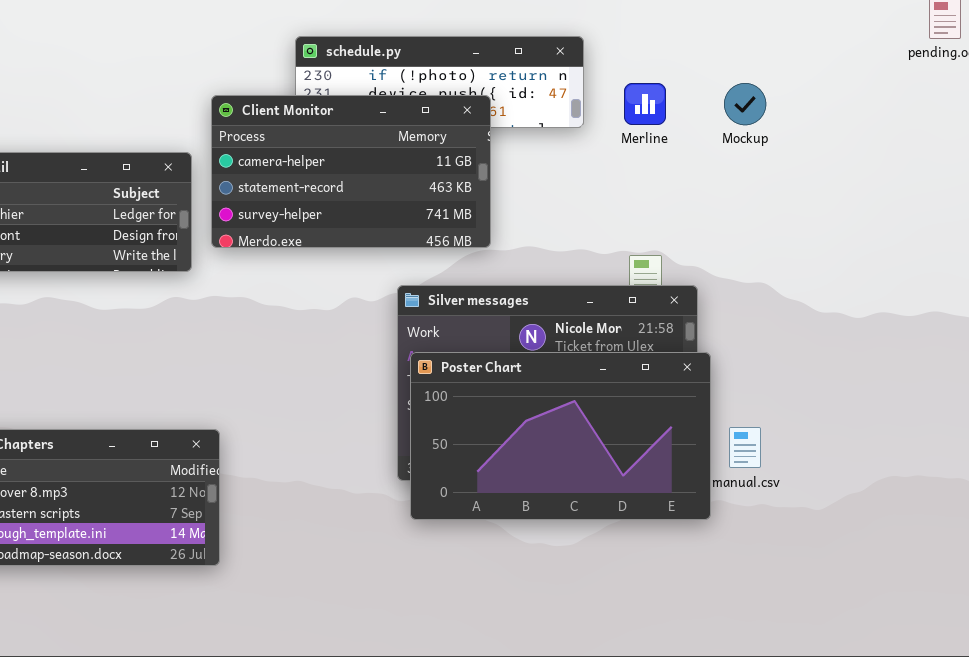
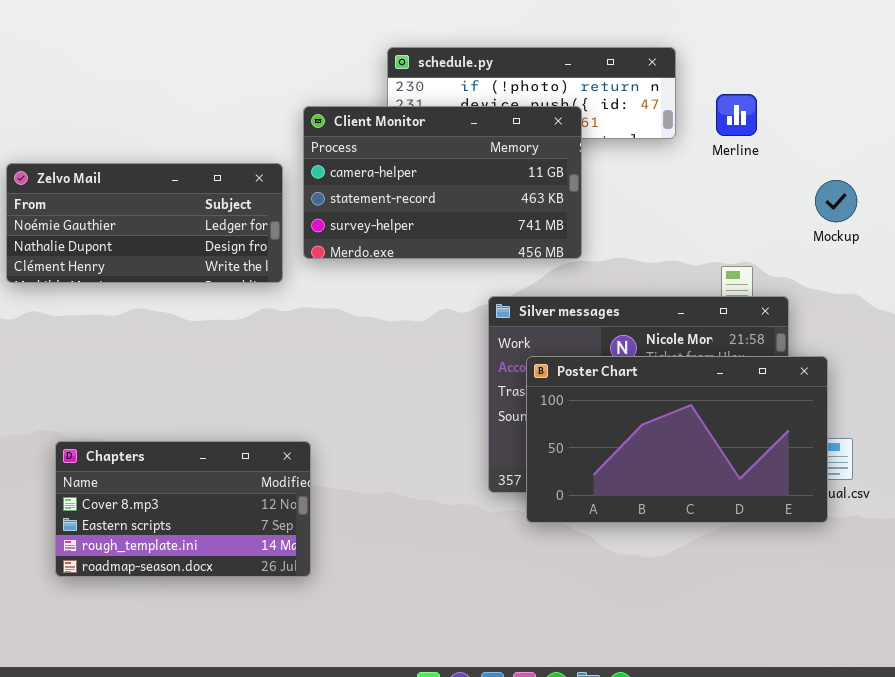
Mockup: [724,83,766,125] -> [815,180,857,222], moved
Poster Chart: [410,352,711,520] -> [526,356,828,523], moved

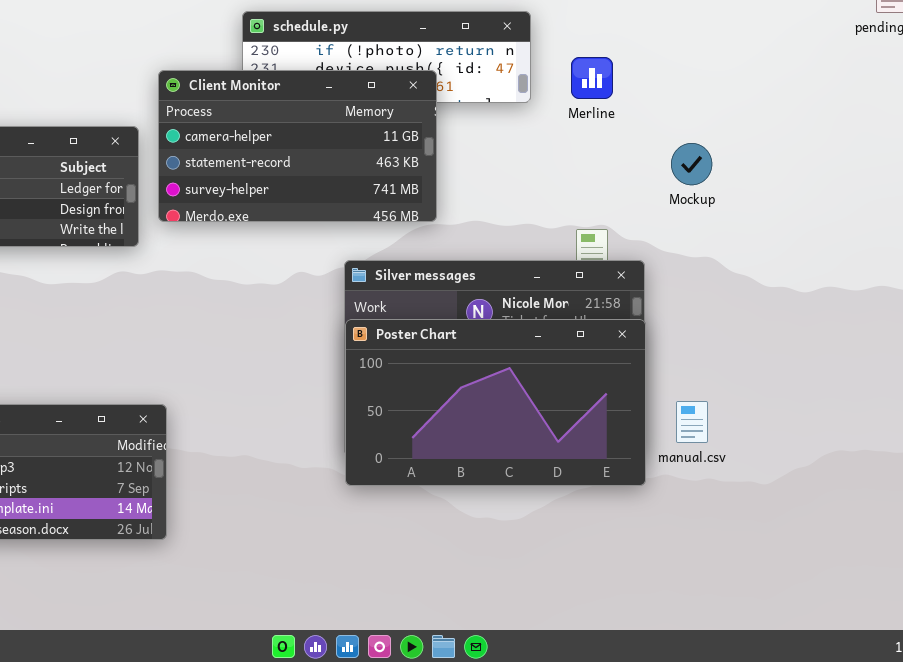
Poster Chart: [526,356,828,523] -> [345,319,646,486], moved

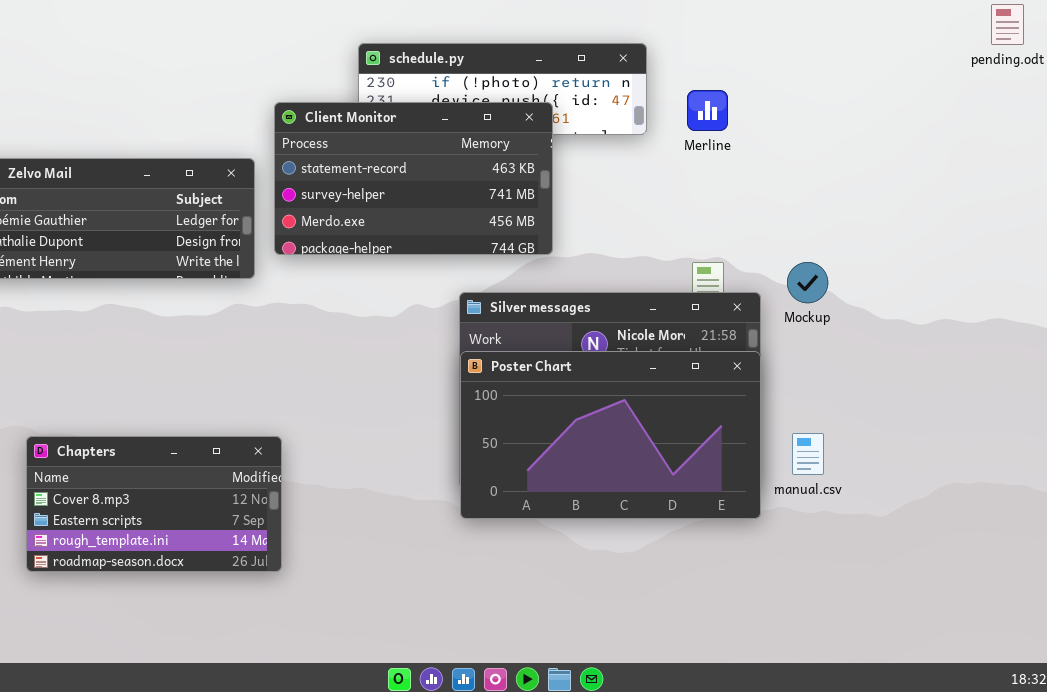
Client Monitor: [158,70,437,222] -> [274,102,553,255], scrolled down 1 row
Mockup: [671,143,712,185] -> [787,262,828,303], moved

